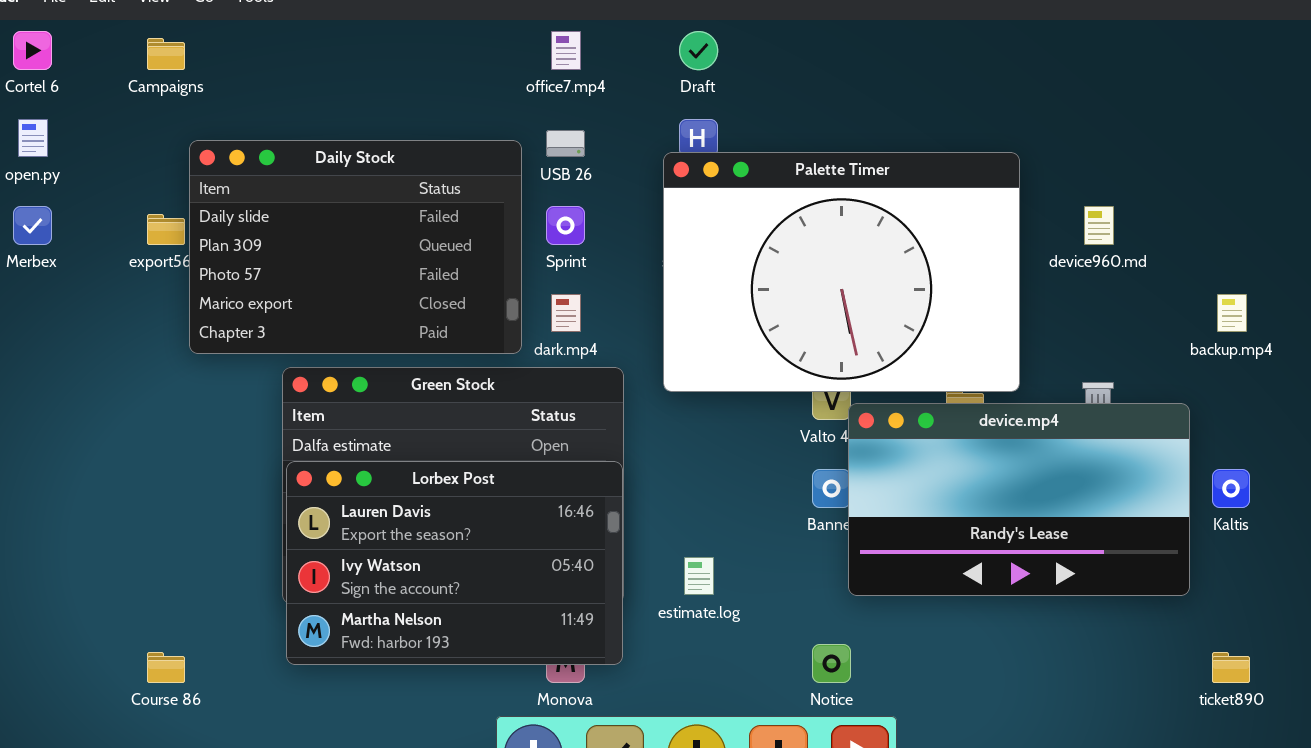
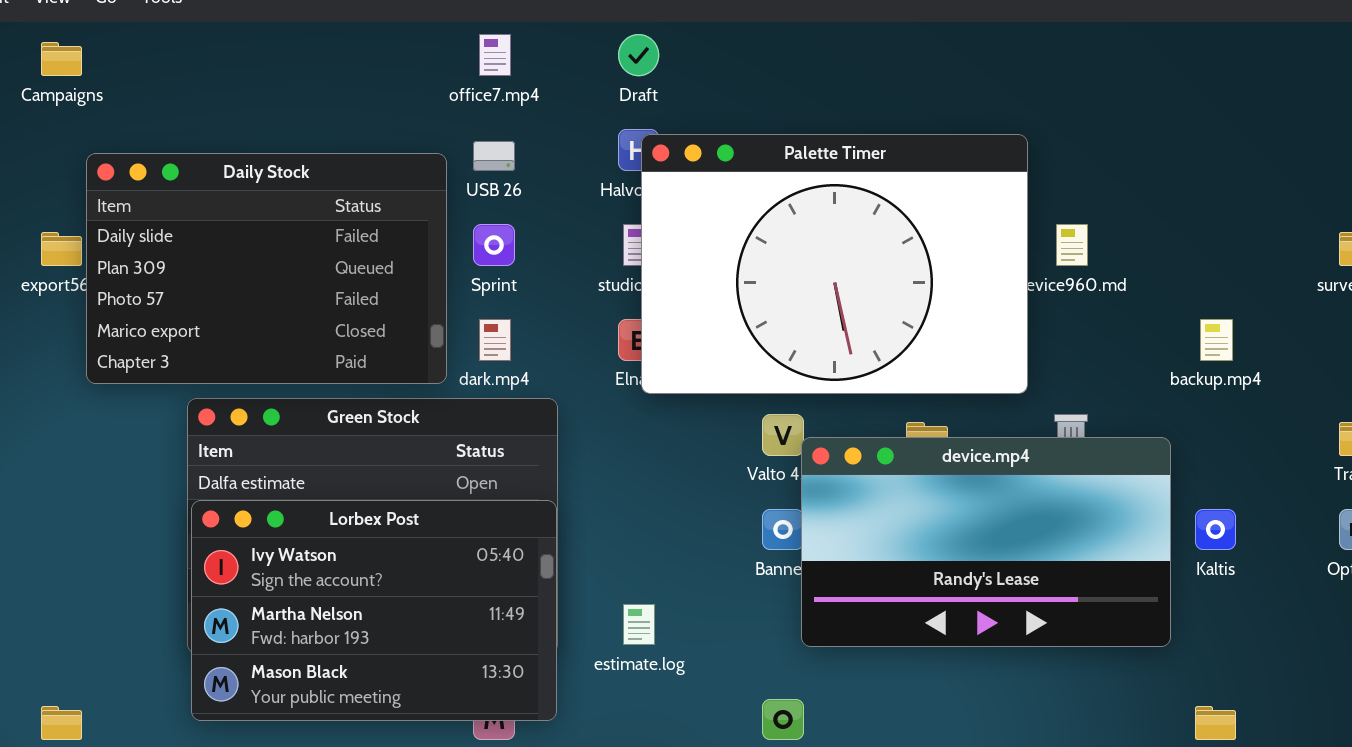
Palette Timer: [663,152,1020,392] -> [641,134,1028,394], moved
Lorbex Post: [286,461,623,665] -> [191,500,557,721], scrolled down 1 row

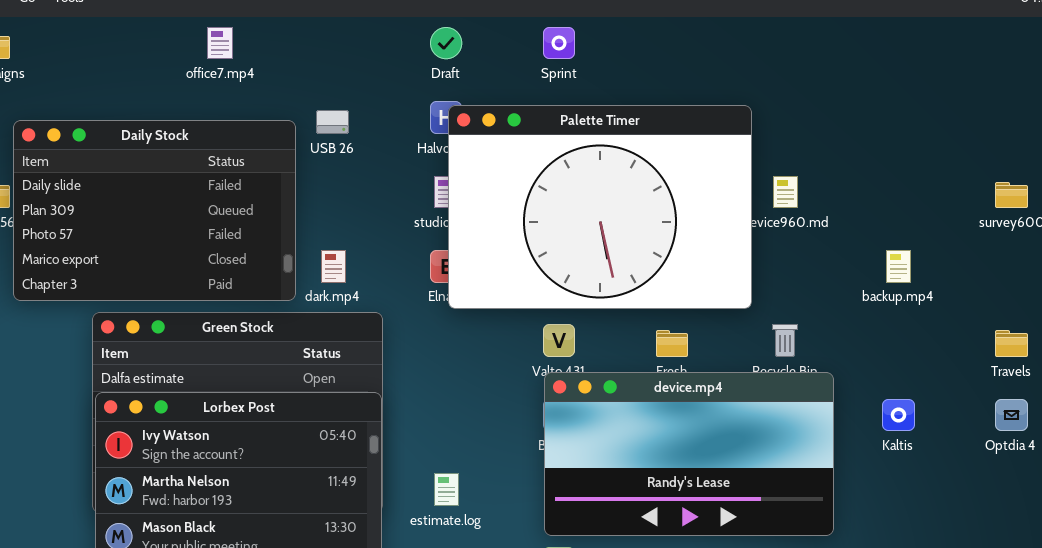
office7.mp4: [479,34,511,76] -> [207,27,233,59], moved
Sprint: [473,224,515,266] -> [543,27,575,59], moved
device.mp4: [801,437,1171,647] -> [544,372,834,536], moved

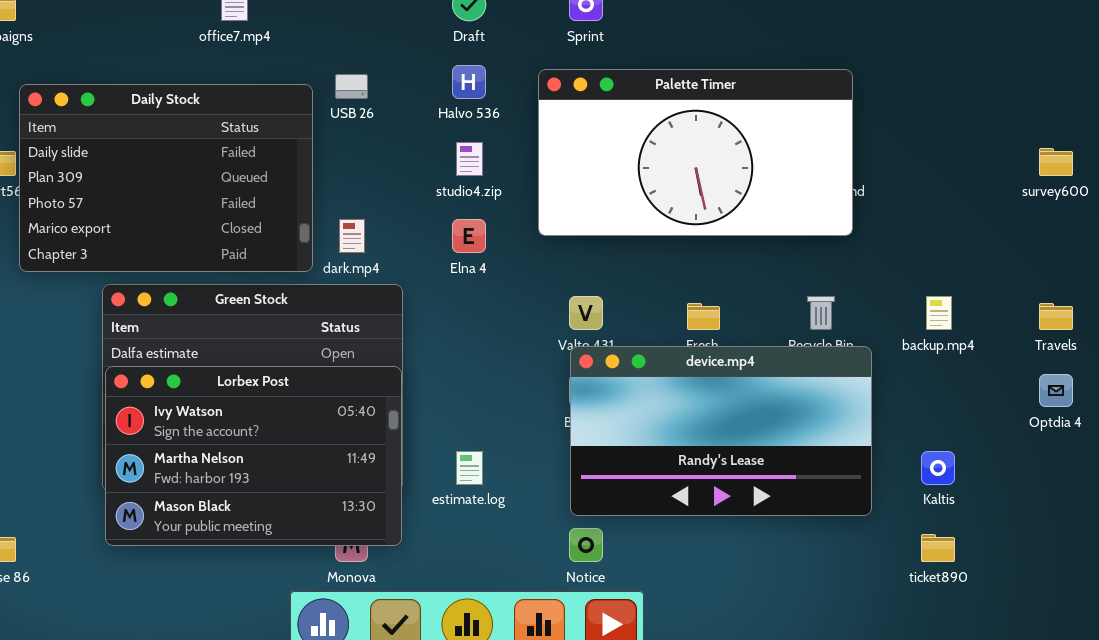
Palette Timer: [448,105,752,309] -> [538,69,853,236], moved, resized
backup.mp4: [886,250,911,283] -> [926,296,952,330], moved
Kaltis: [882,399,915,431] -> [921,451,955,485], moved

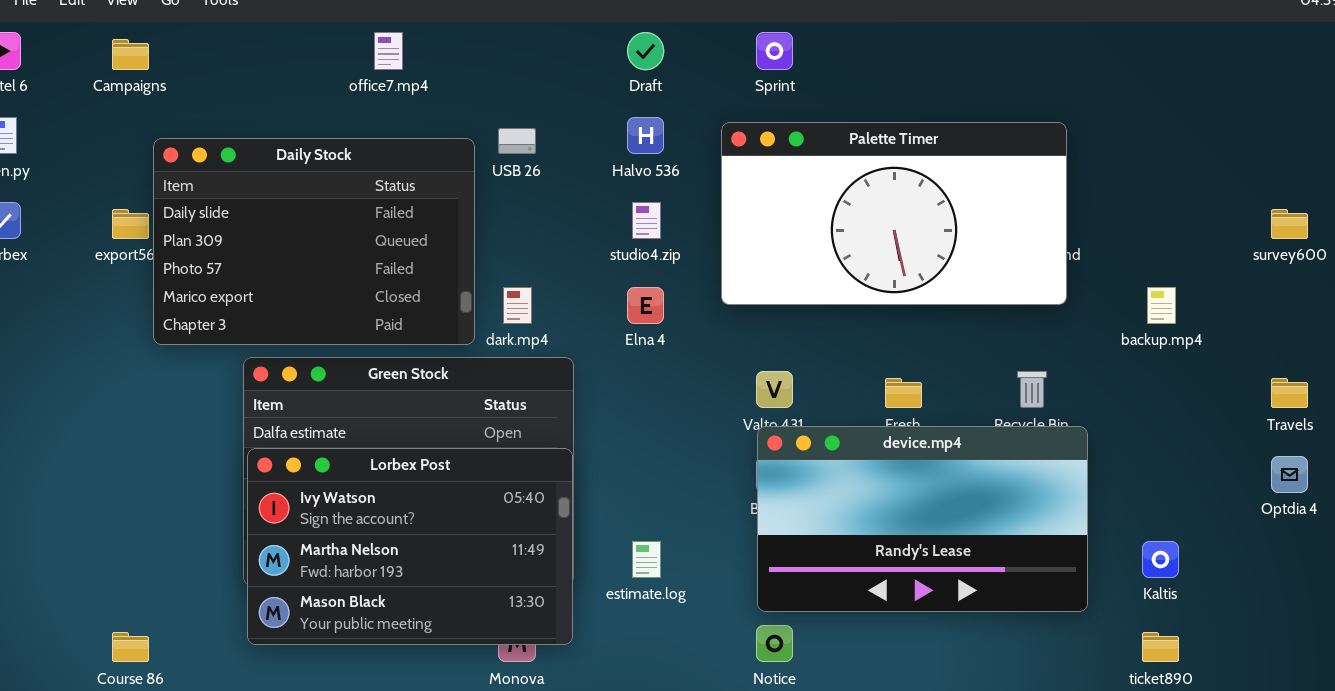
backup.mp4: [926,296,952,330] -> [1147,287,1176,324], moved

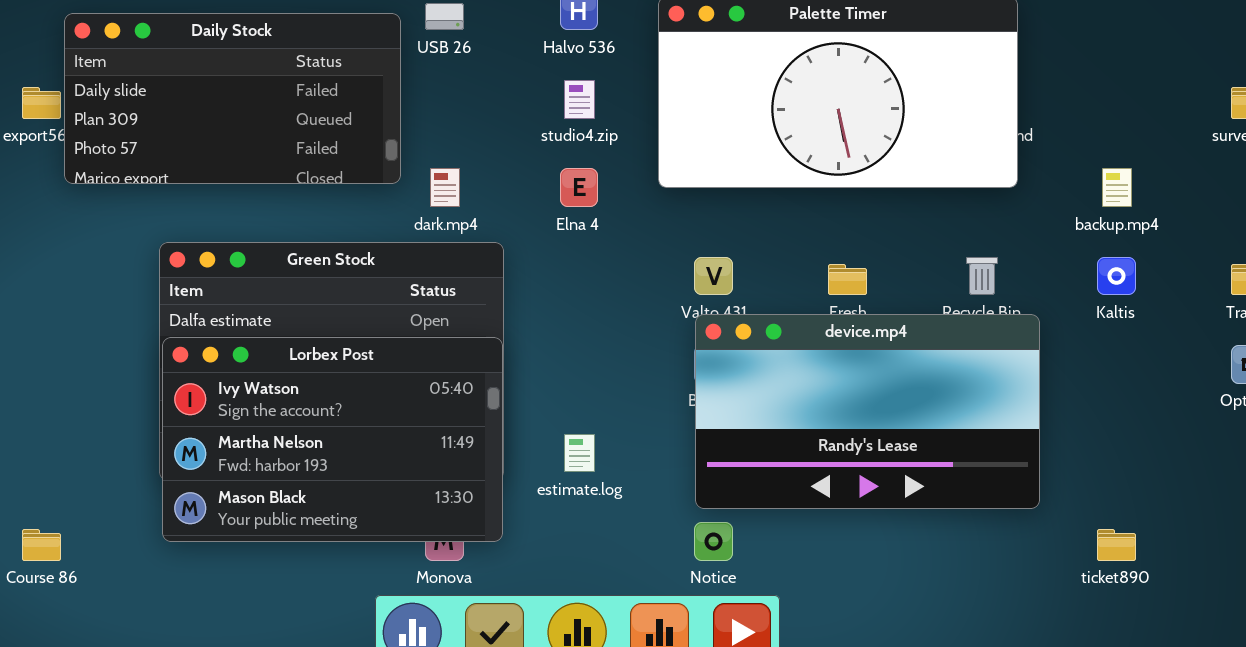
Daily Stock: [153,138,475,345] -> [64,13,401,184], resized
Kaltis: [1142,541,1179,578] -> [1097,257,1136,295], moved

